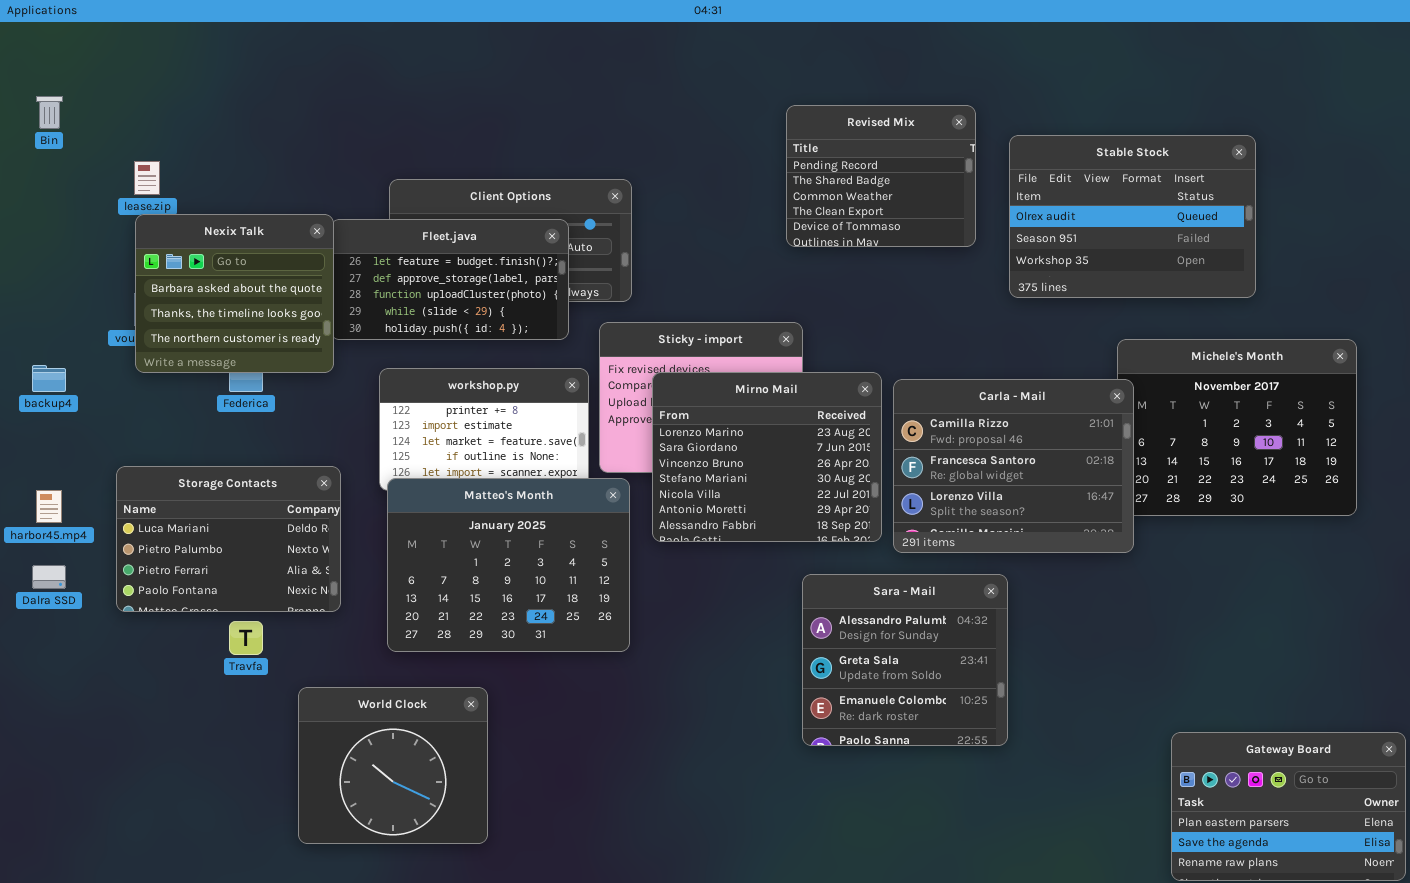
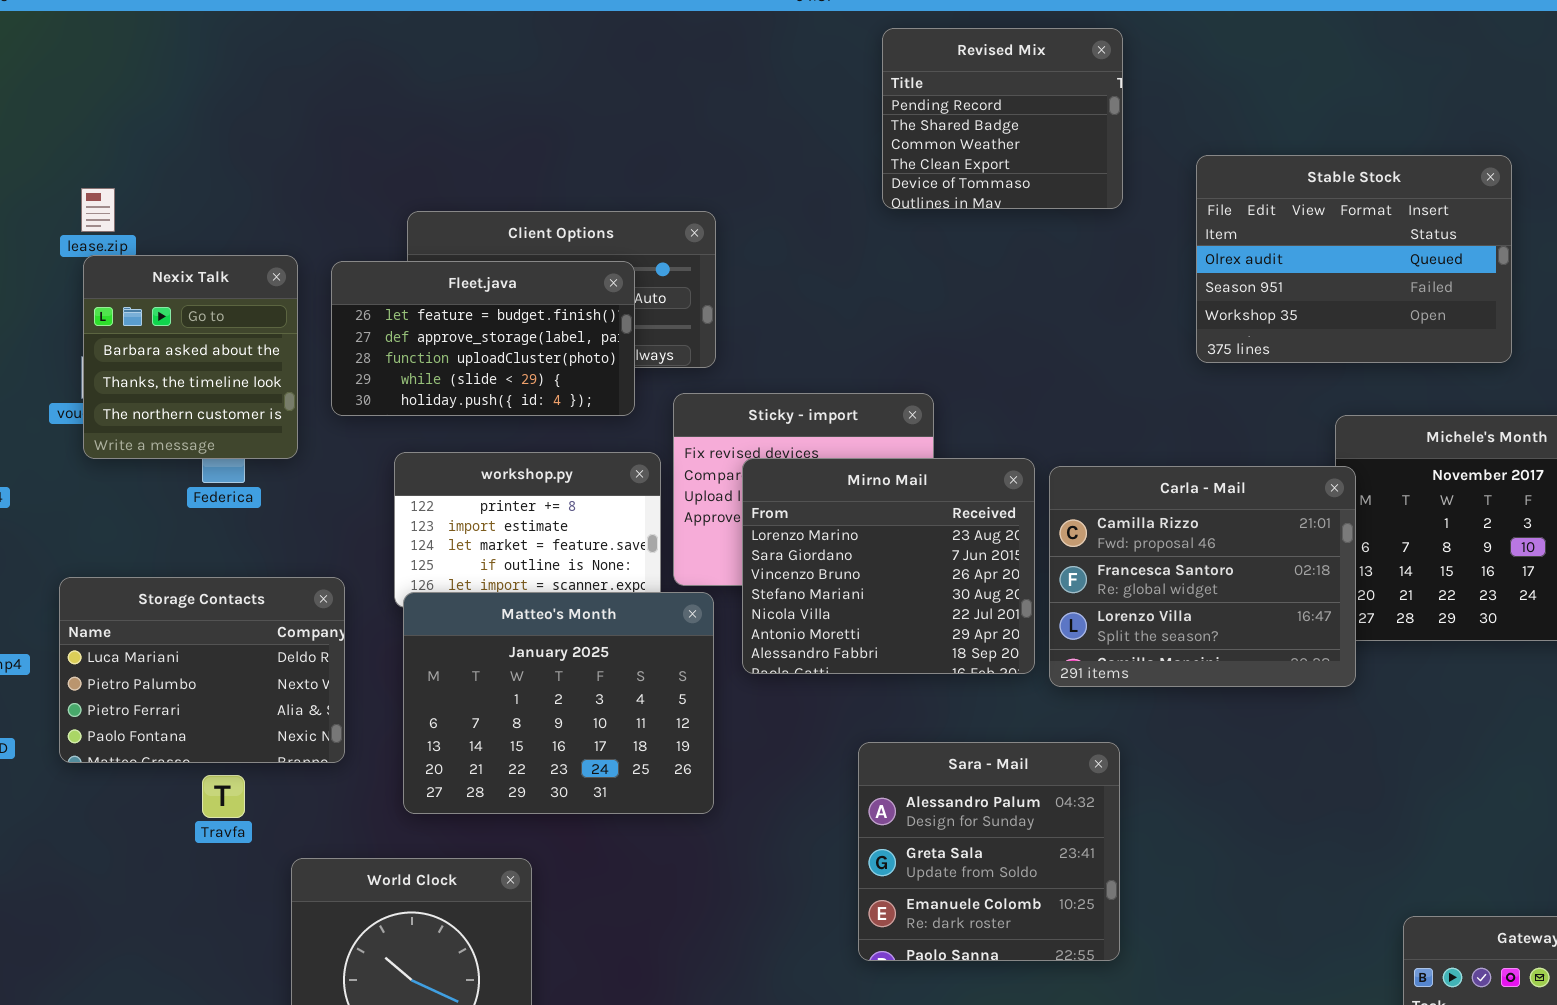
Revised Mix: [786,105,976,247] -> [882,28,1123,209], moved
Nexix Talk: [135,214,334,373] -> [83,255,298,459], resized
Sara - Mail: [802,574,1008,746] -> [858,742,1120,961], moved

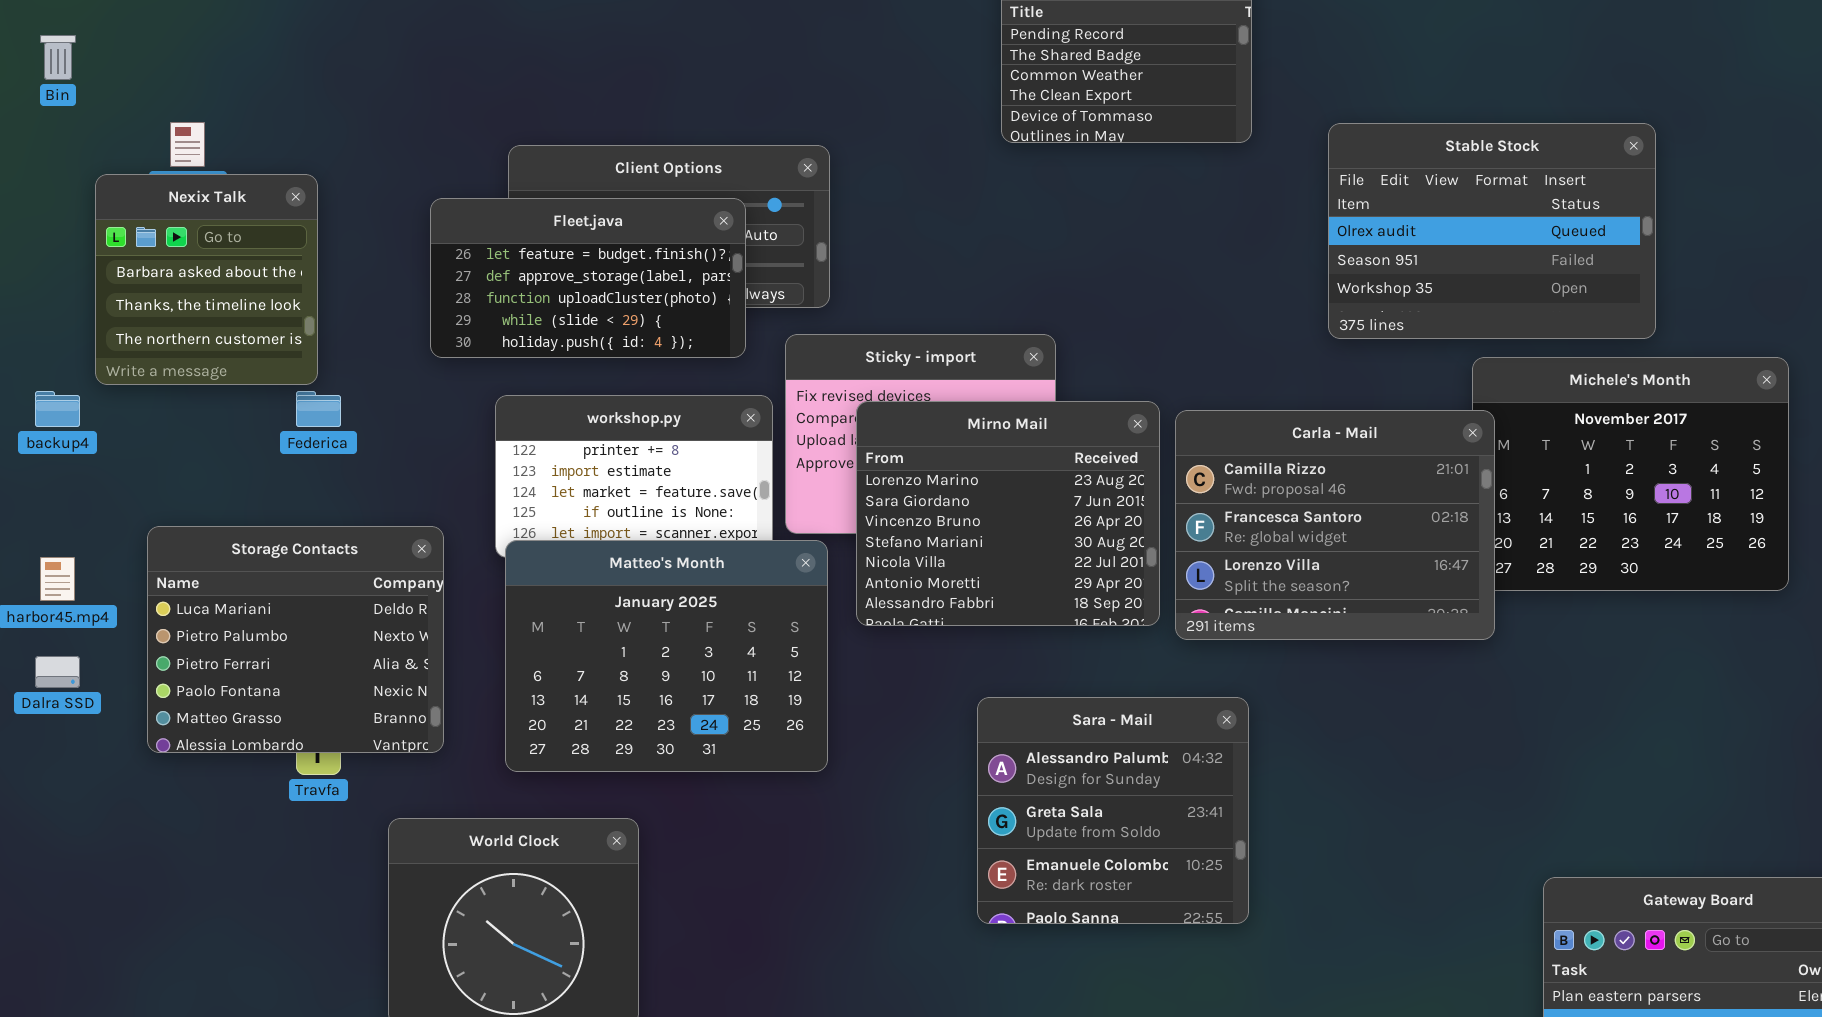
Stable Stock: [1196,155,1512,363] -> [1328,123,1656,339], moved
Nexix Talk: [83,255,298,459] -> [95,174,318,385], moved
Storage Contacts: [59,577,345,763] -> [147,526,444,753], resized

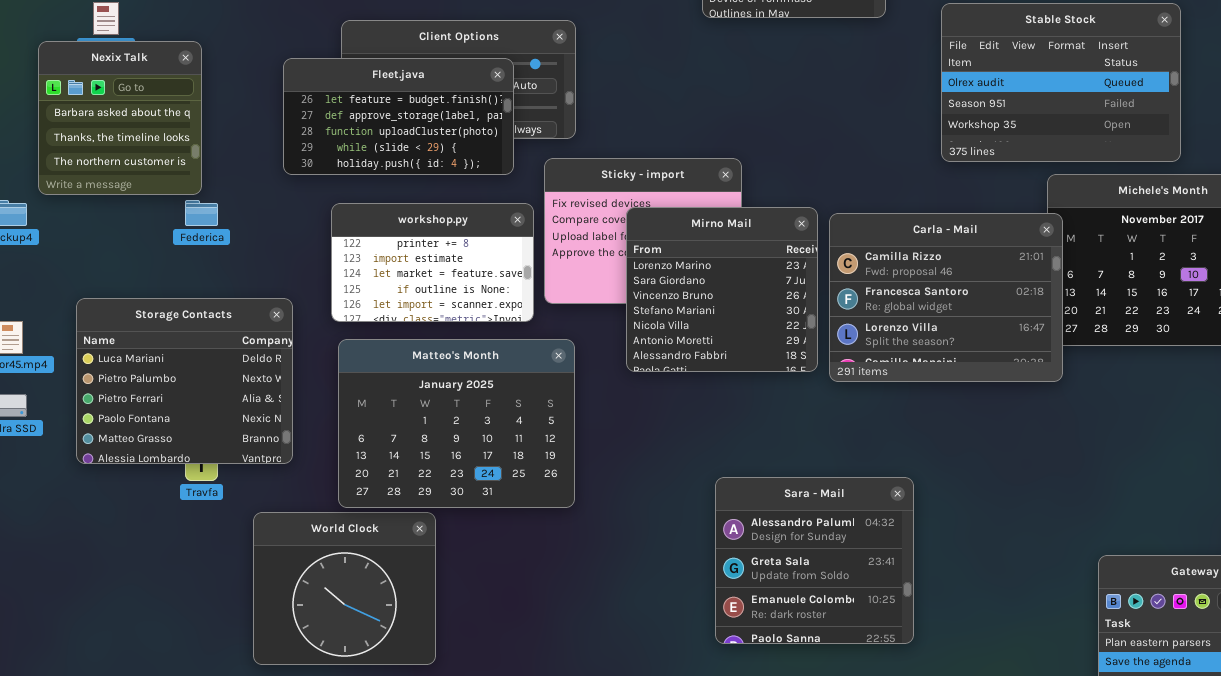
Mirno Mail: [856,401,1160,626] -> [626,207,818,372], resized
Matteo's Month: [505,540,828,772] -> [338,339,575,508], moved
Sara - Mail: [977,697,1249,924] -> [715,477,914,644], moved

